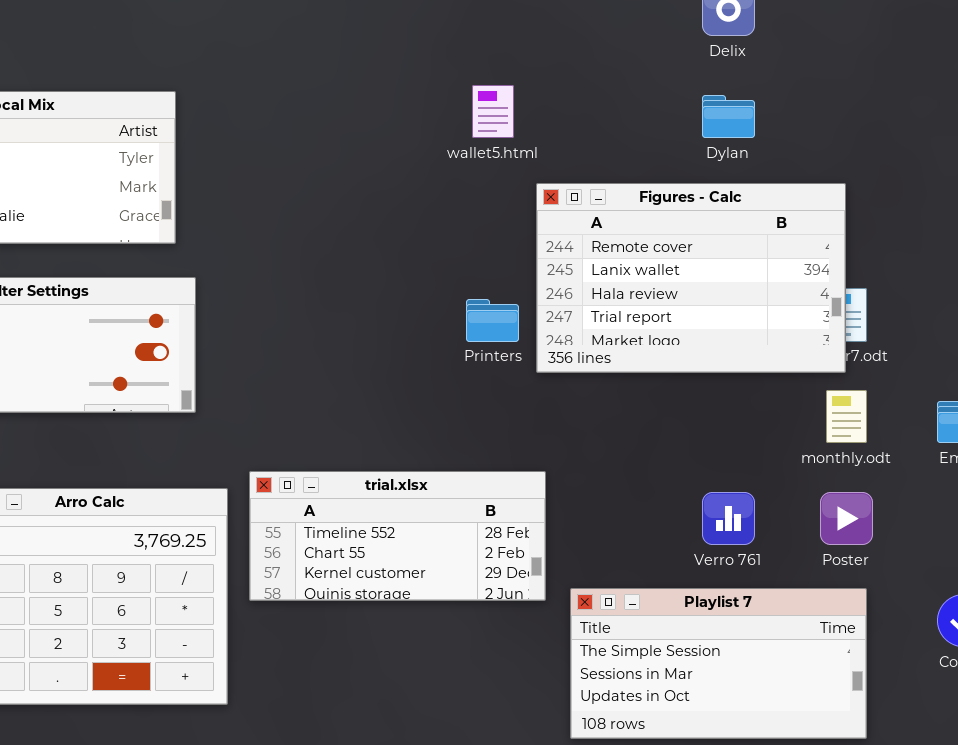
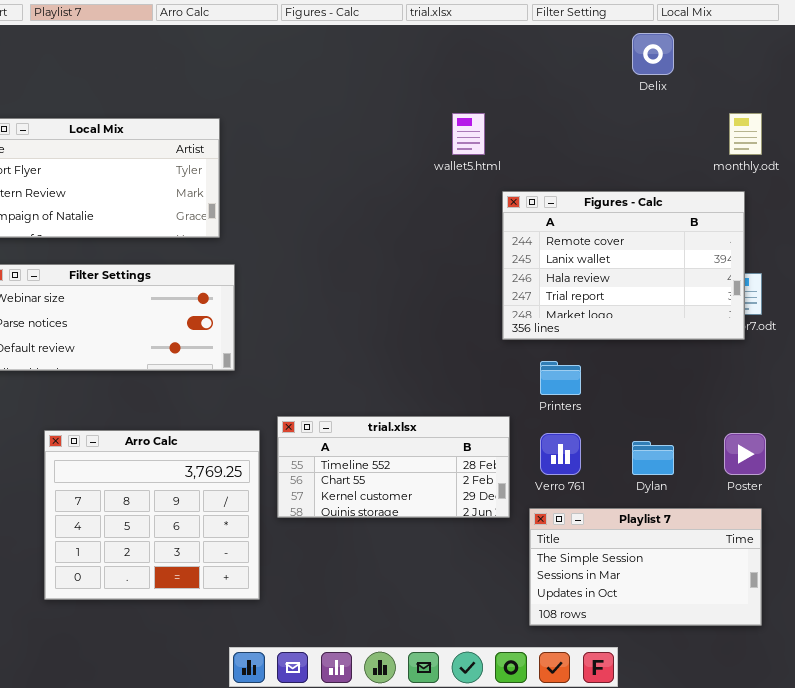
Dylan: [702,95,755,138] -> [632,441,674,475], moved
Printers: [466,299,519,342] -> [540,361,581,395], moved
monthly.odt: [826,390,867,443] -> [729,113,762,155], moved
Verro 761: [702,492,755,545] -> [540,433,581,475], moved

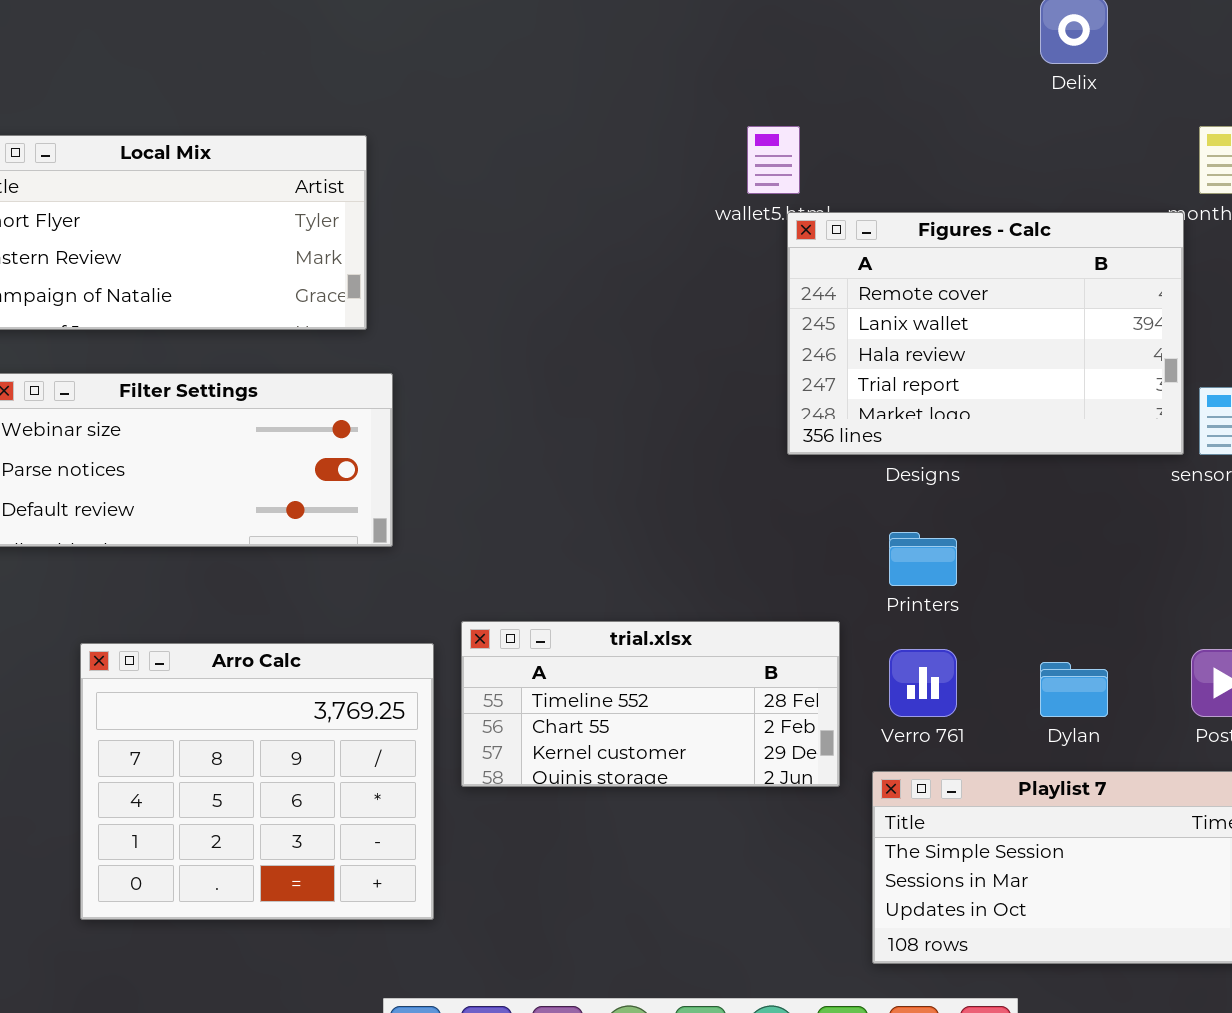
Figures - Calc: [502,191,745,340] -> [787,212,1184,455], moved

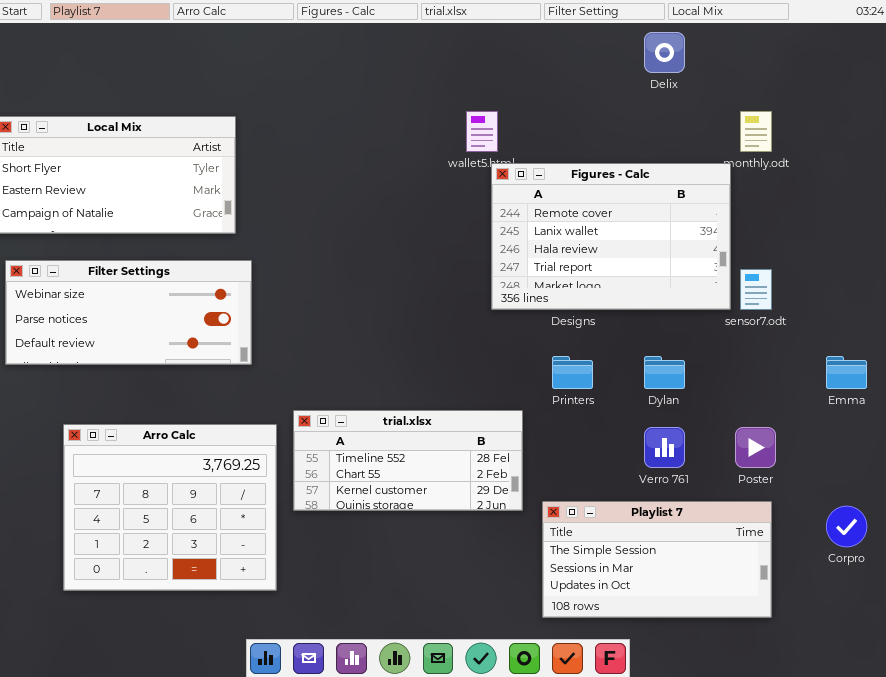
Verro 761: [889,649,957,717] -> [644,427,685,468], moved
Dylan: [1040,662,1108,717] -> [644,356,685,389], moved

